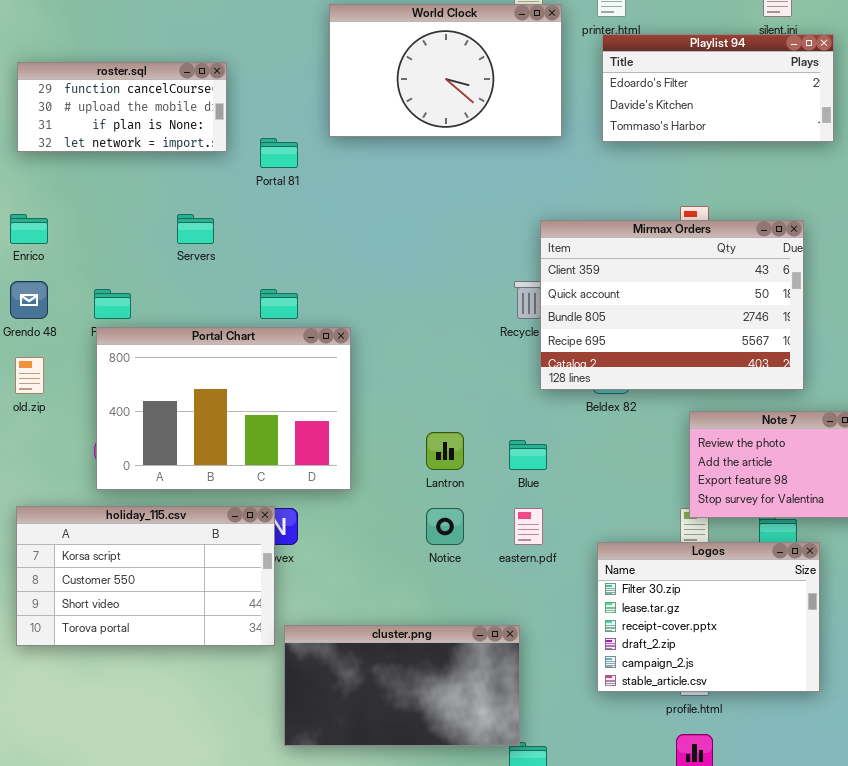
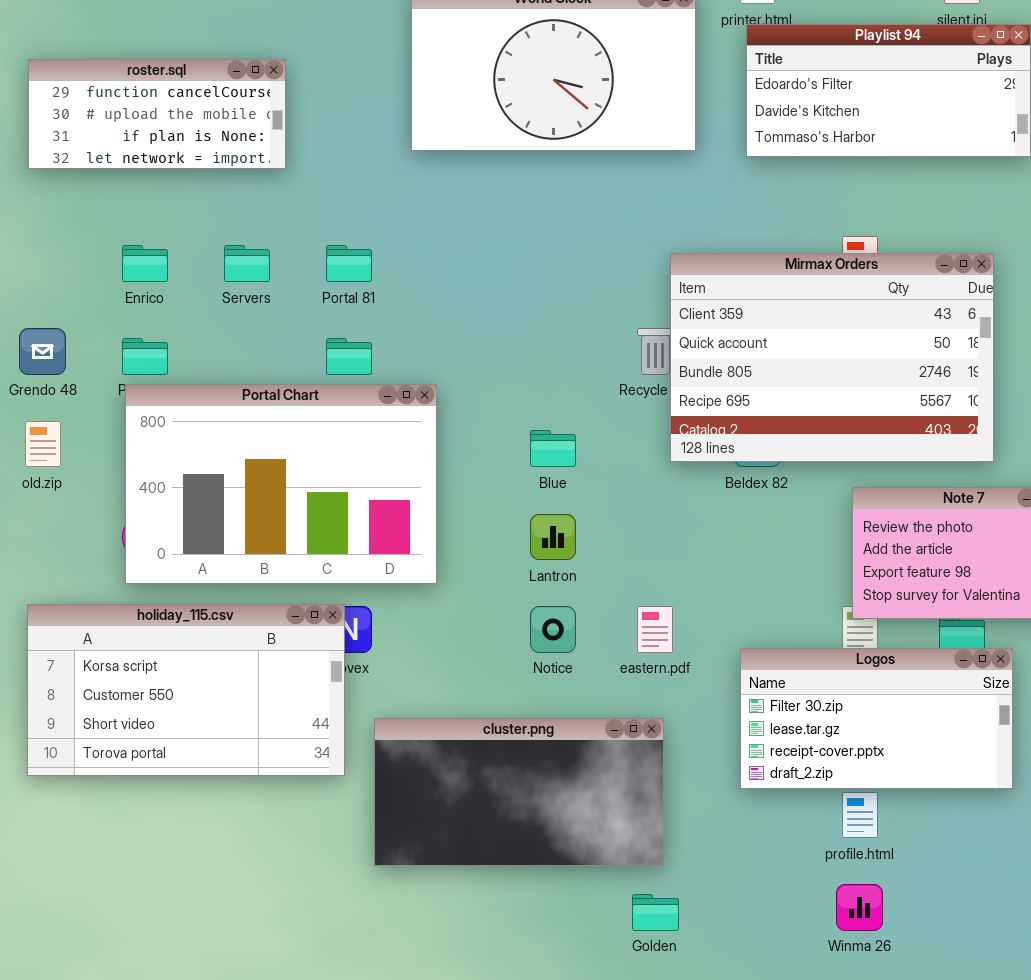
Portal 81: [260,138,298,168] -> [326,245,372,282], moved
Enrico: [10,214,48,244] -> [122,245,168,282], moved
Blue: [509,440,547,470] -> [530,430,576,467], moved
Logos: [597,542,820,692] -> [740,648,1013,789], resized
cluster.png: [284,625,520,746] -> [374,718,664,866], moved

